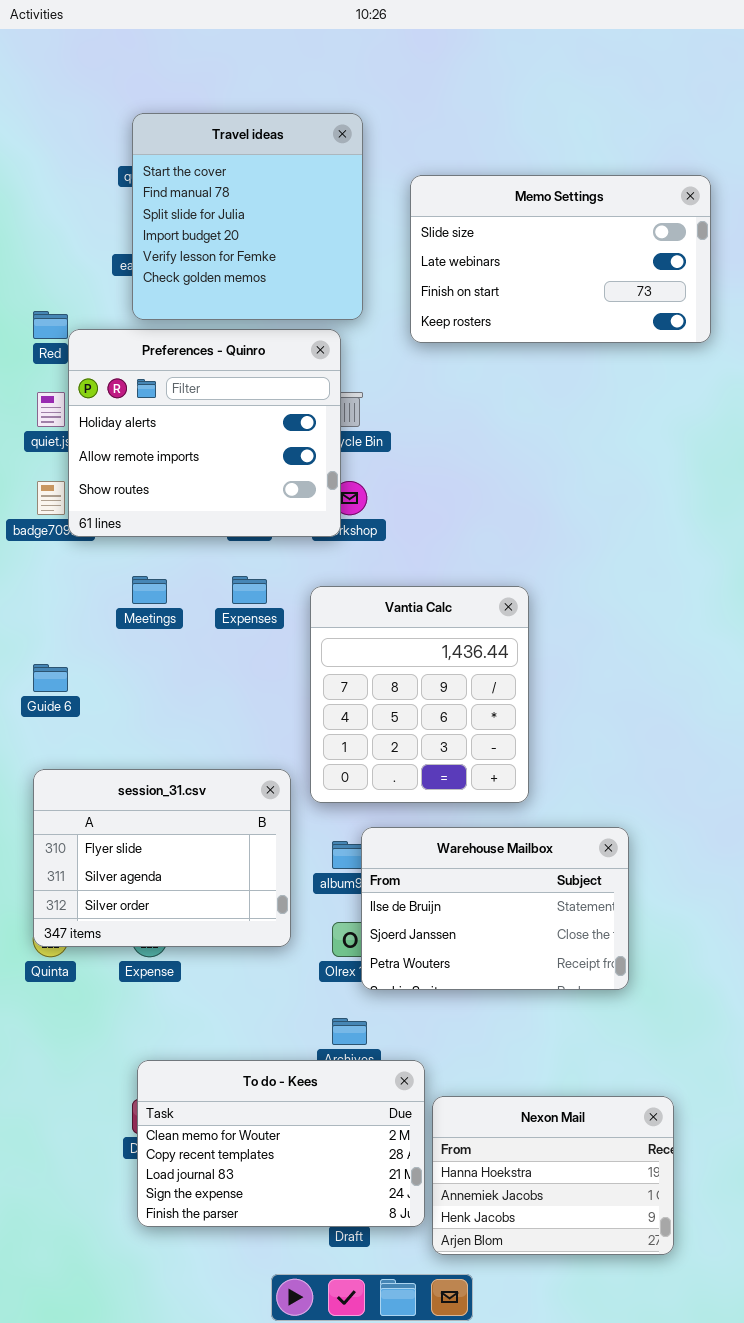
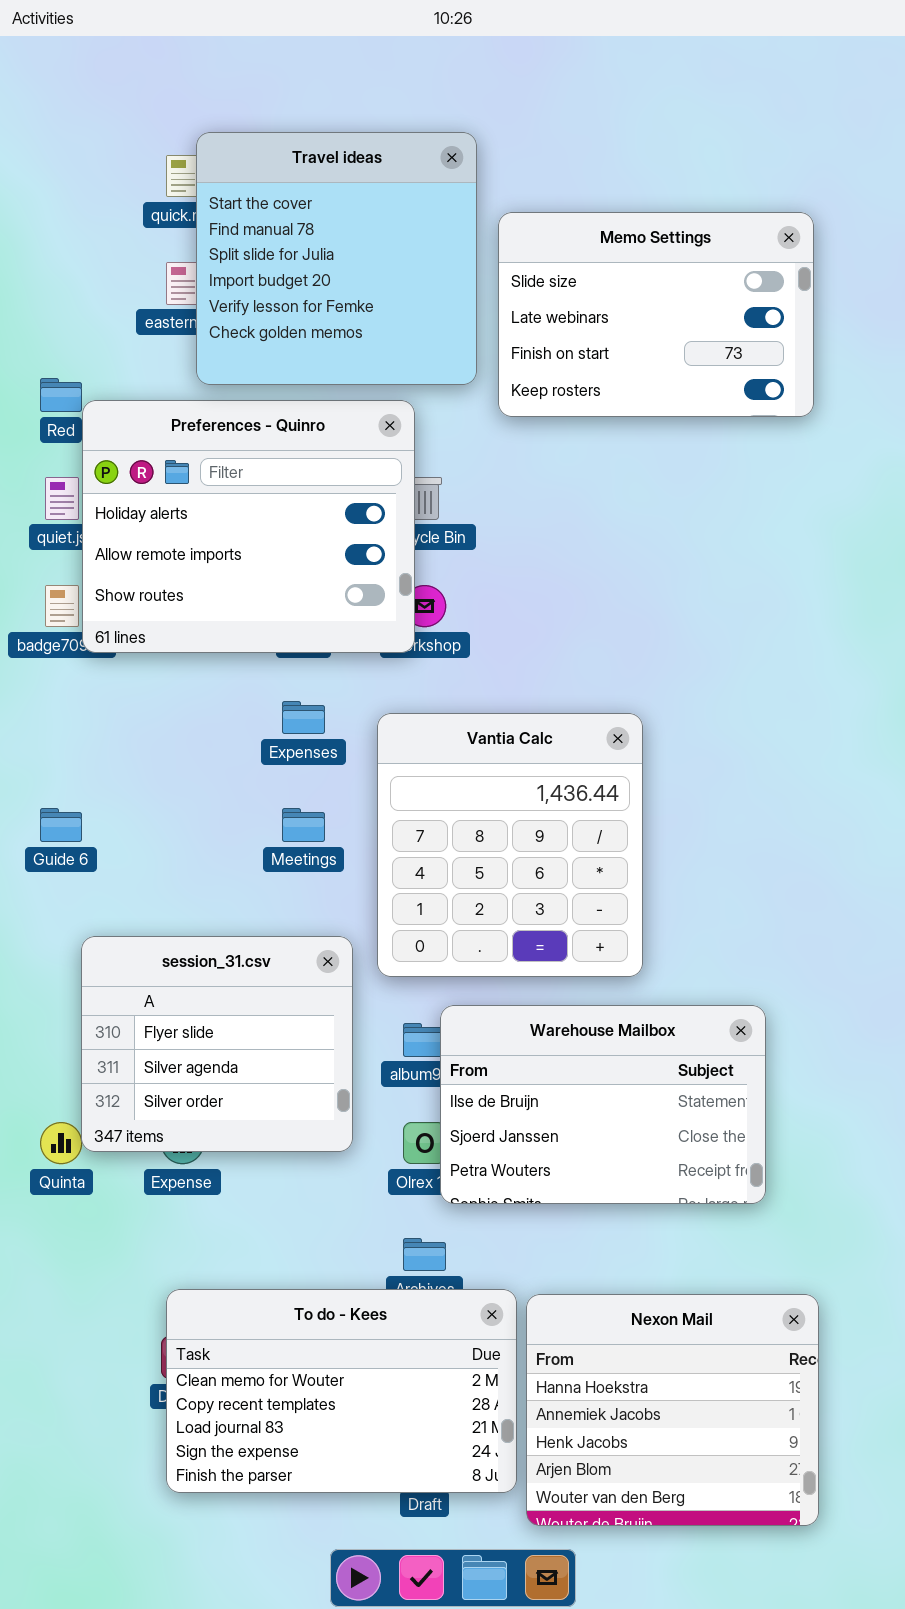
Travel ideas: [132,113,363,320] -> [196,132,477,385], moved
Memo Settings: [410,175,711,343] -> [498,212,814,417], resized
Meetings: [132,576,167,604] -> [282,808,325,842], moved
session_31.csv: [33,769,291,947] -> [81,936,353,1152], resized
Nexon Mail: [432,1096,674,1255] -> [526,1294,819,1526], resized

